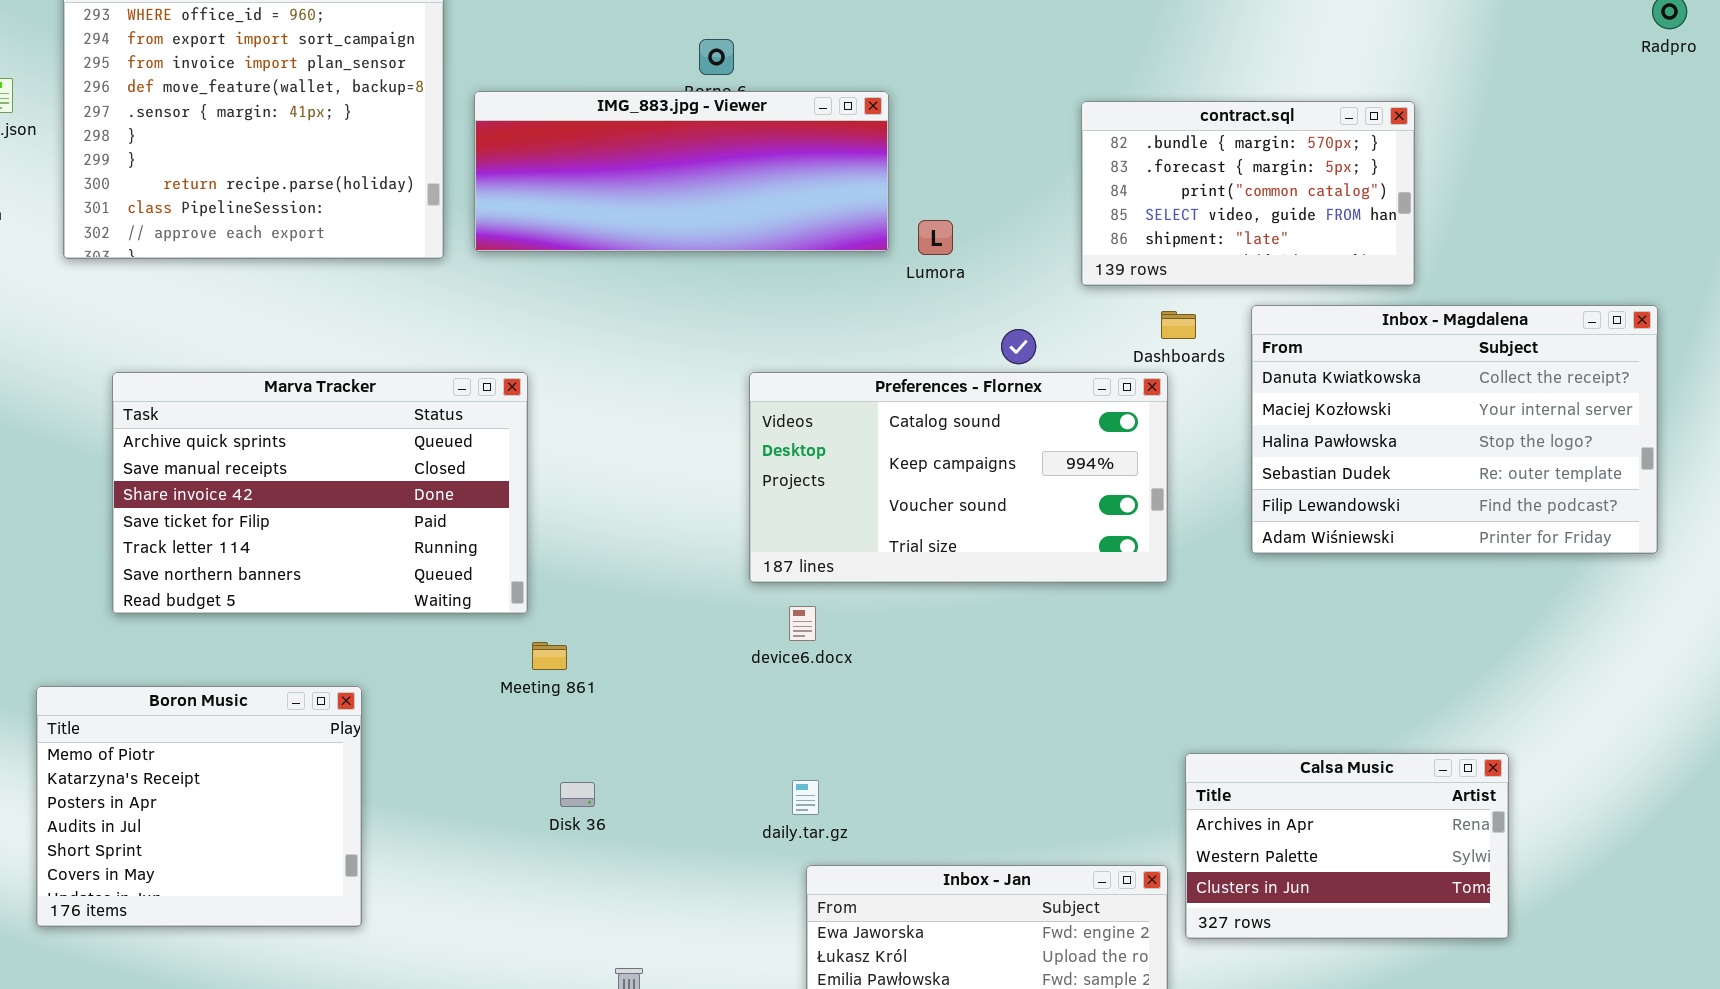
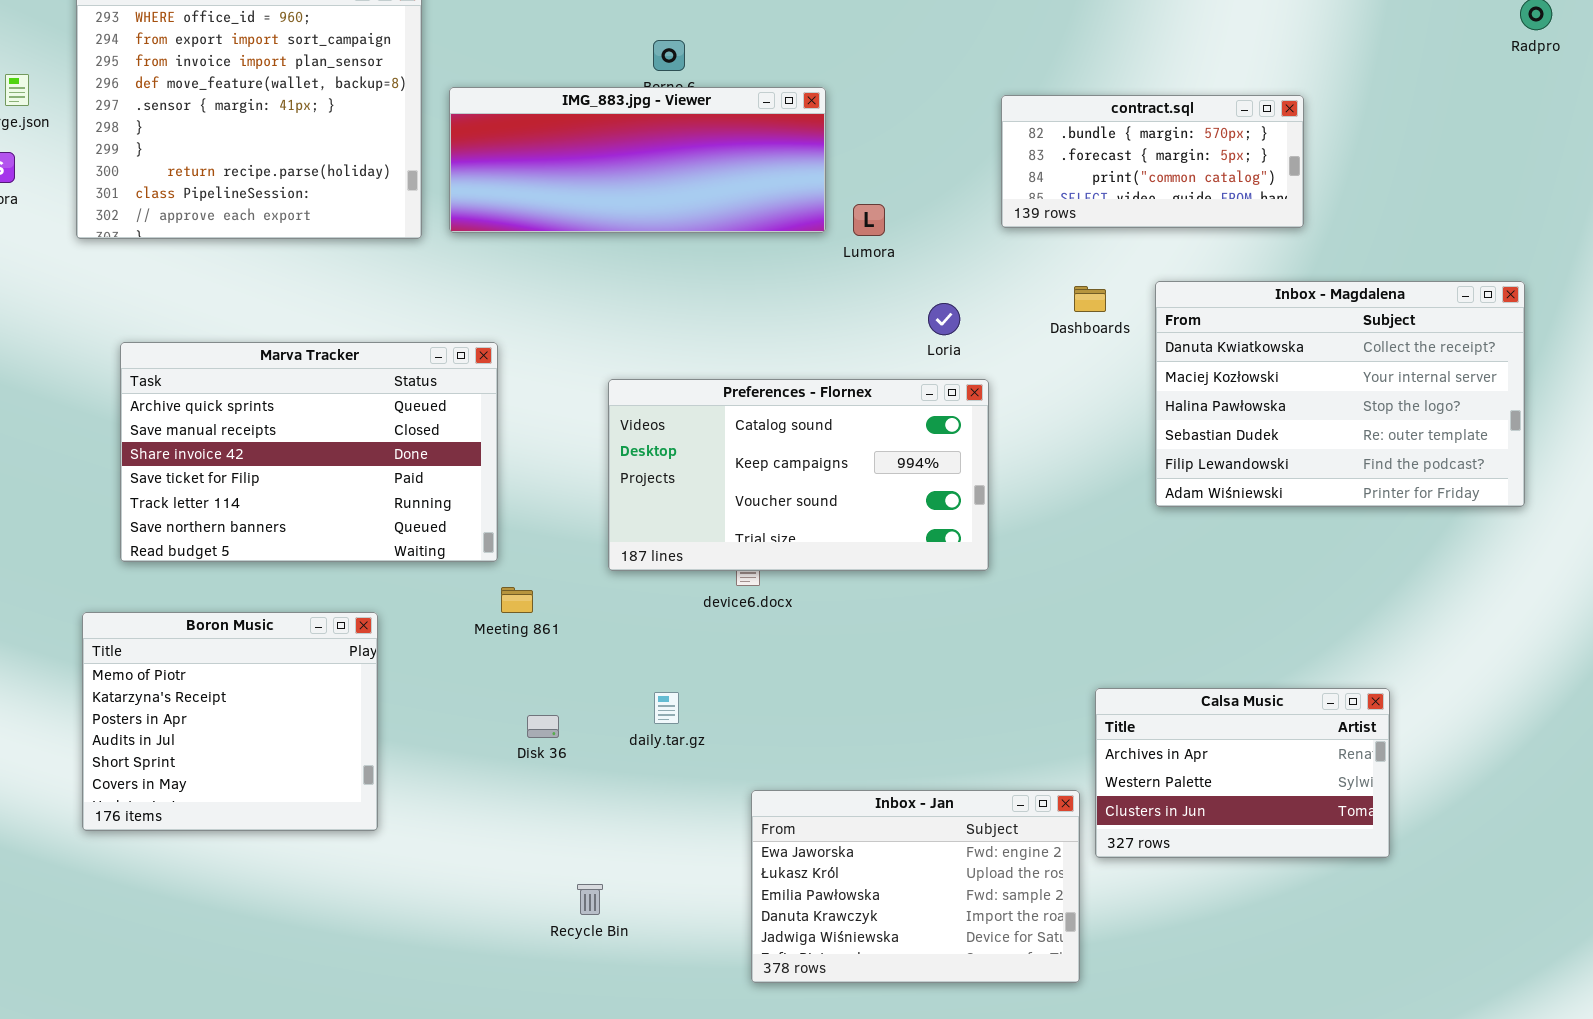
contract.sql: [1081,101,1415,286] -> [1001,95,1304,228], resized
Preferences - Flornex: [749,372,1168,583] -> [608,379,989,571], moved
Boron Music: [36,686,362,927] -> [82,612,378,831], moved
daily.tar.gz: [792,780,819,815] -> [654,692,679,724], moved

